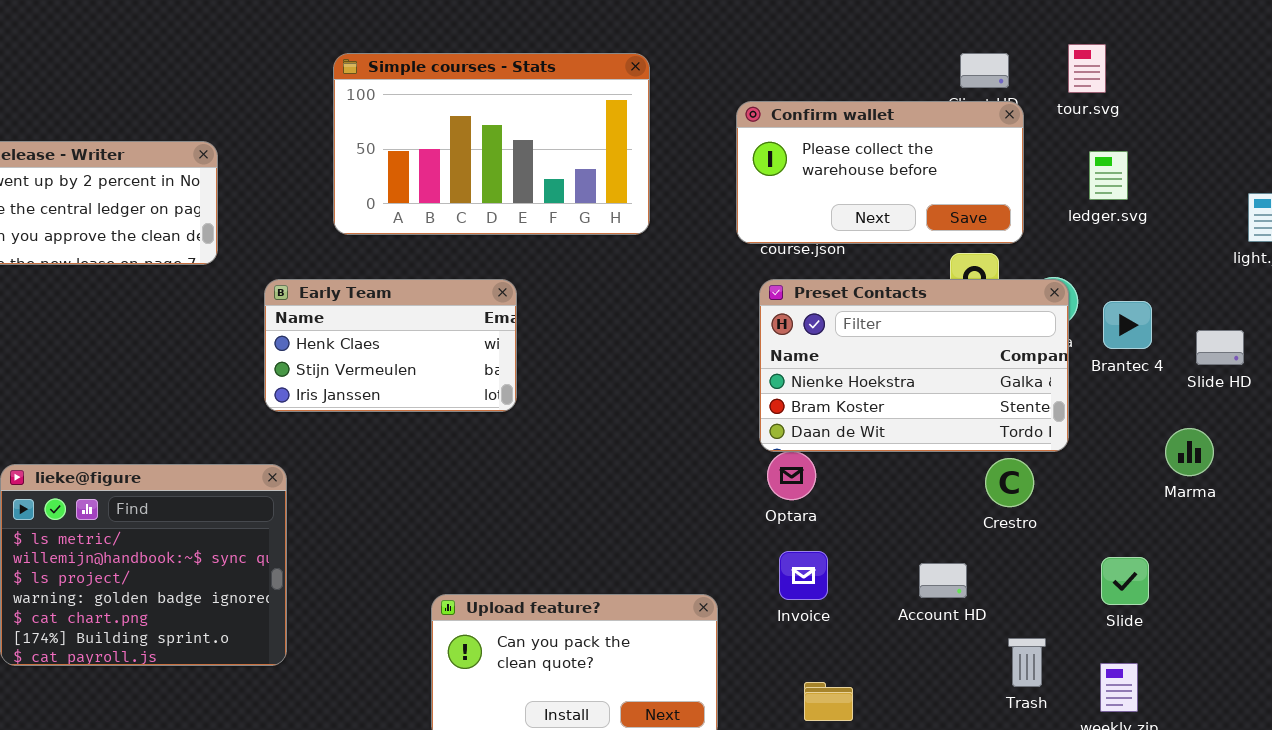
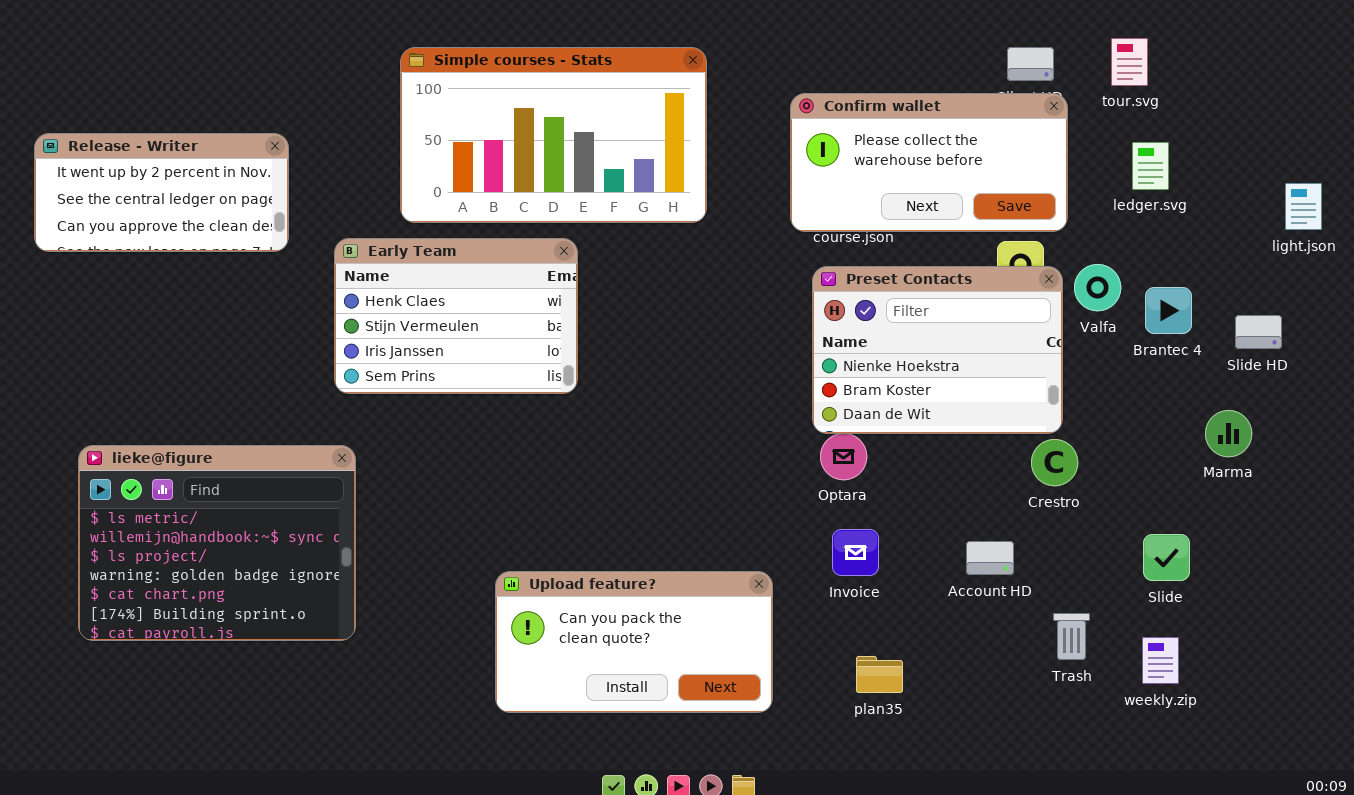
Early Team: [264,279,517,412] -> [334,238,578,394], resized
Preset Contacts: [759,279,1069,452] -> [812,266,1063,434], resized

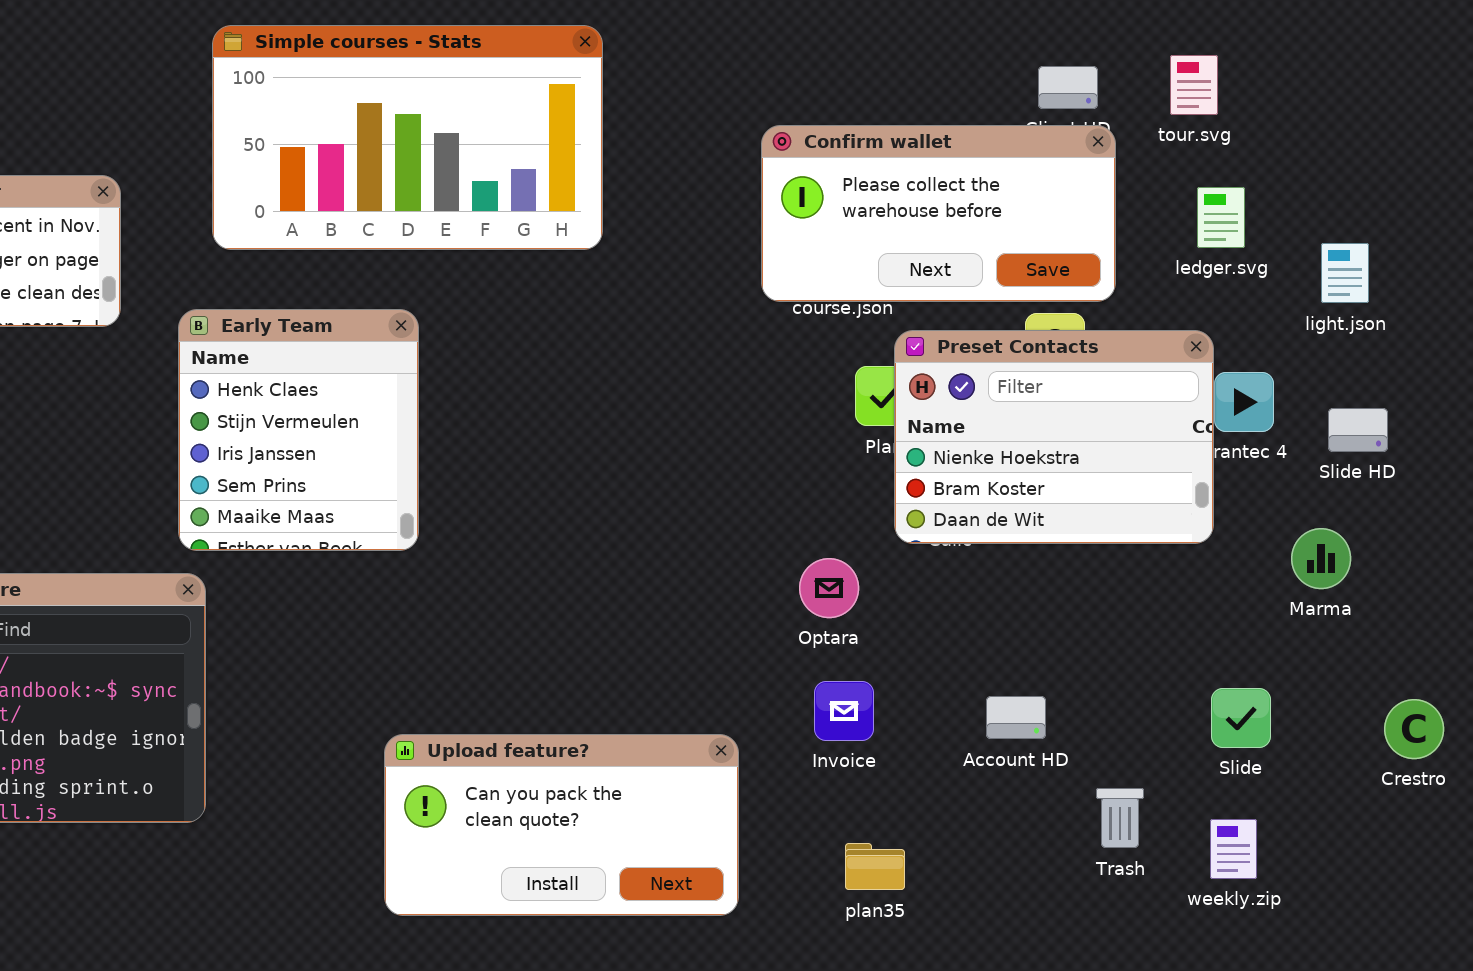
Simple courses - Stats: [400,47,707,223] -> [212,25,603,250], moved
light.json: [1285,183,1322,230] -> [1321,243,1369,303], moved
Early Team: [334,238,578,394] -> [178,309,419,551], resized
Preset Contacts: [812,266,1063,434] -> [894,330,1214,544], moved
Crestro: [1031,439,1078,486] -> [1384,699,1444,759], moved

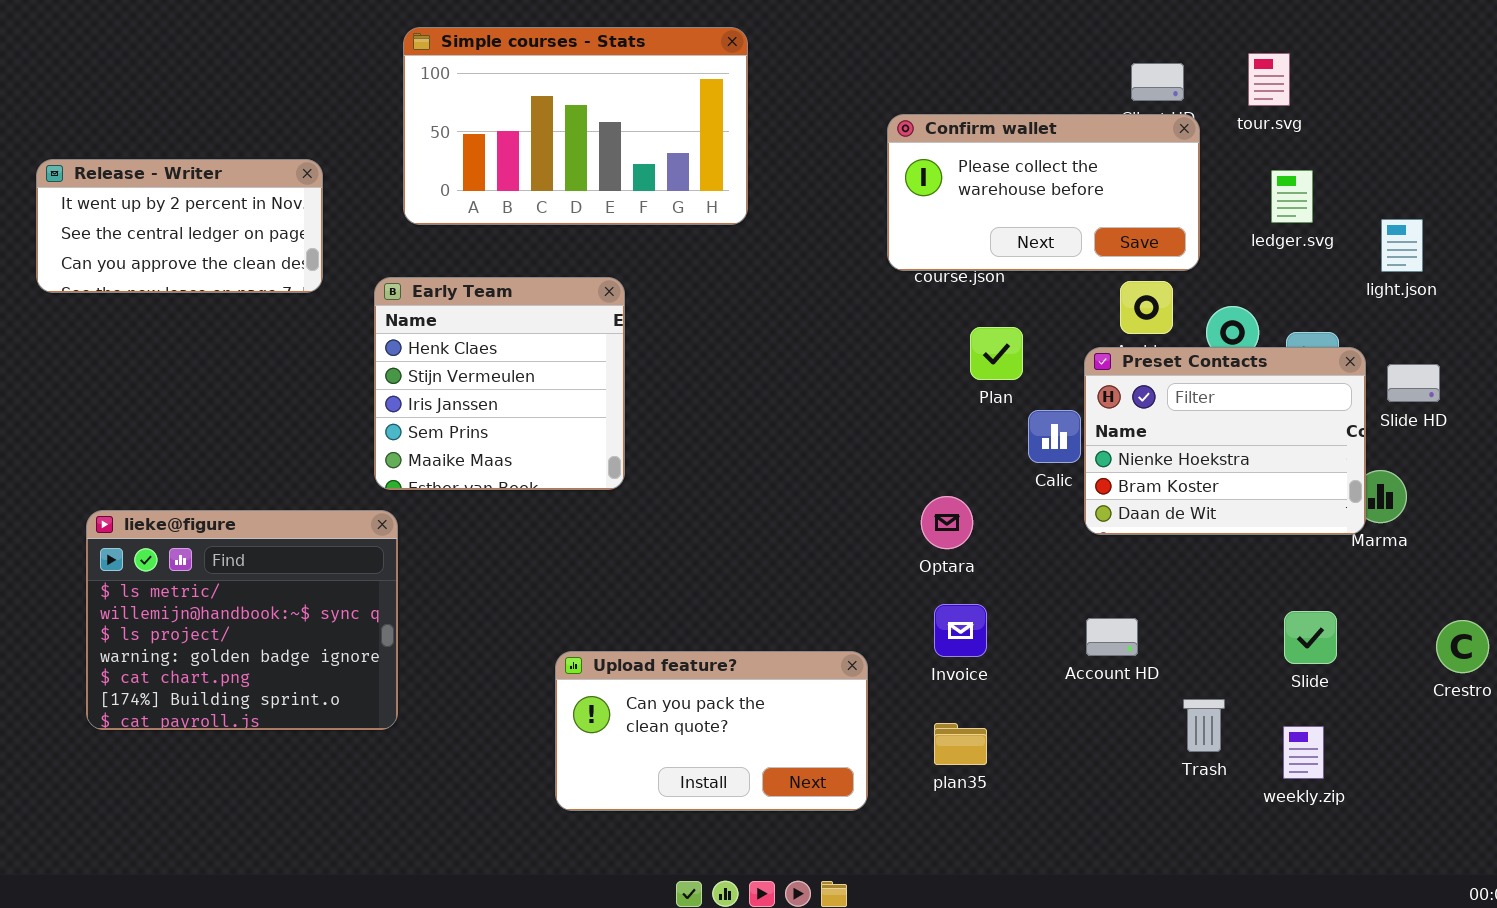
Early Team: [178,309,419,551] -> [374,277,625,490], resized
Preset Contacts: [894,330,1214,544] -> [1084,347,1366,535], moved
plan35: [845,843,905,890] -> [934,723,987,765], moved

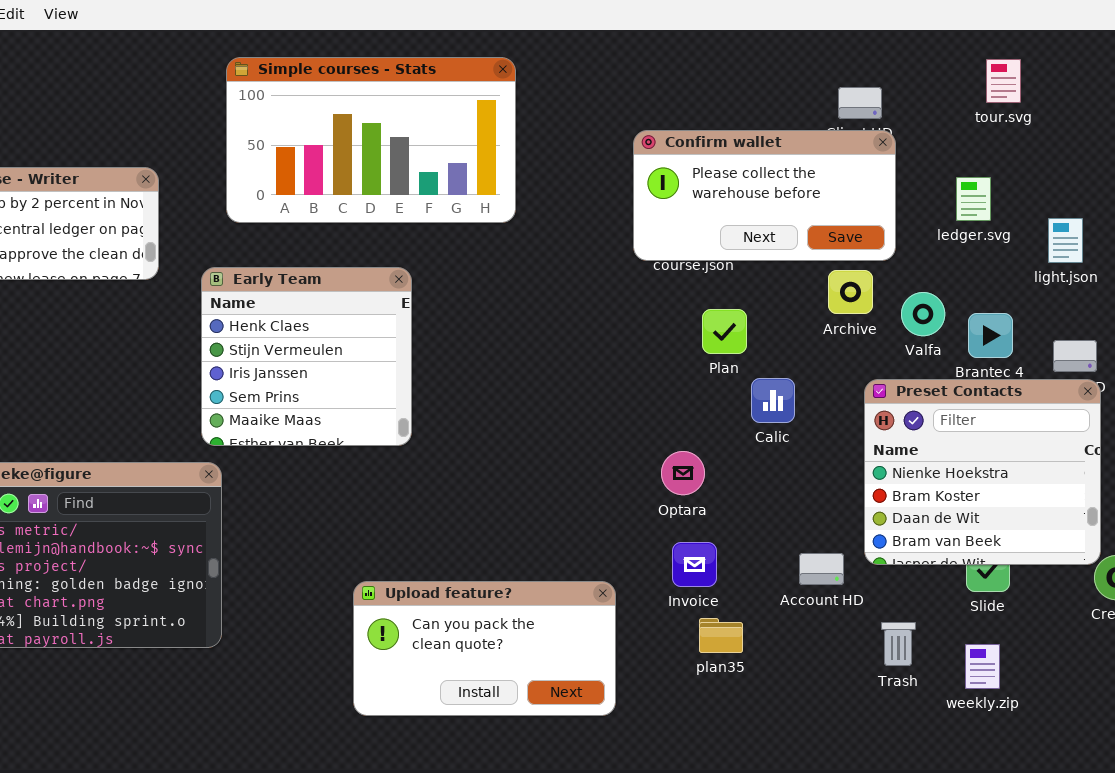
tour.svg: [1248,53,1290,106] -> [986,59,1021,103], moved
Preset Contacts: [1084,347,1366,535] -> [864,379,1101,565], moved, resized
plan35: [934,723,987,765] -> [699,618,743,653], moved

